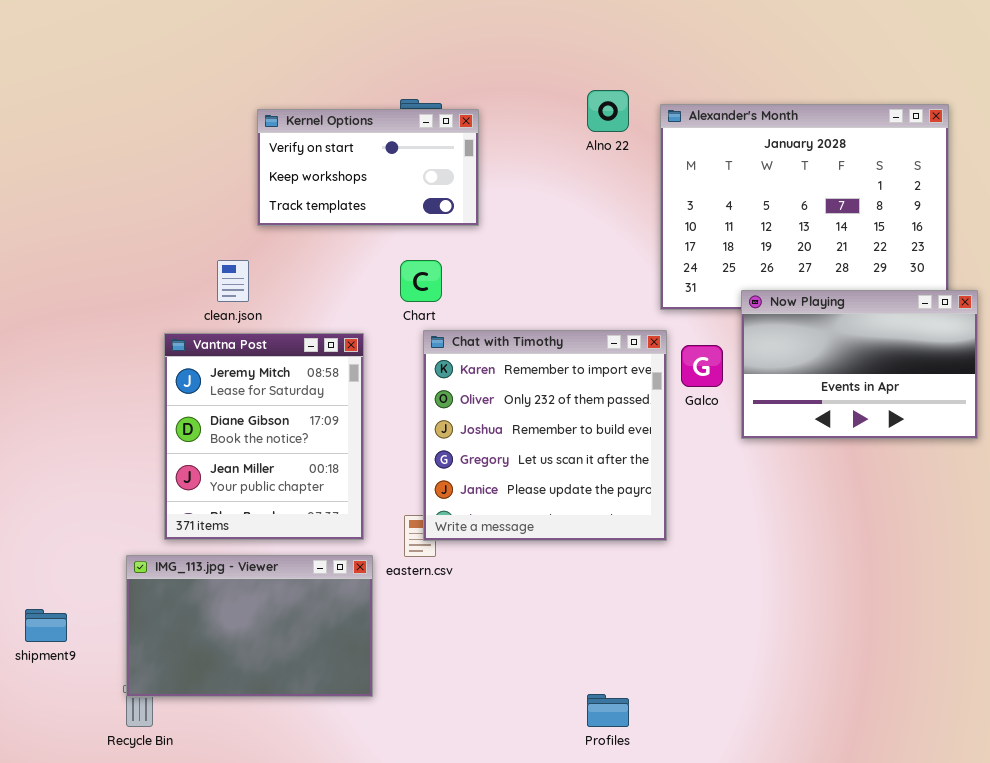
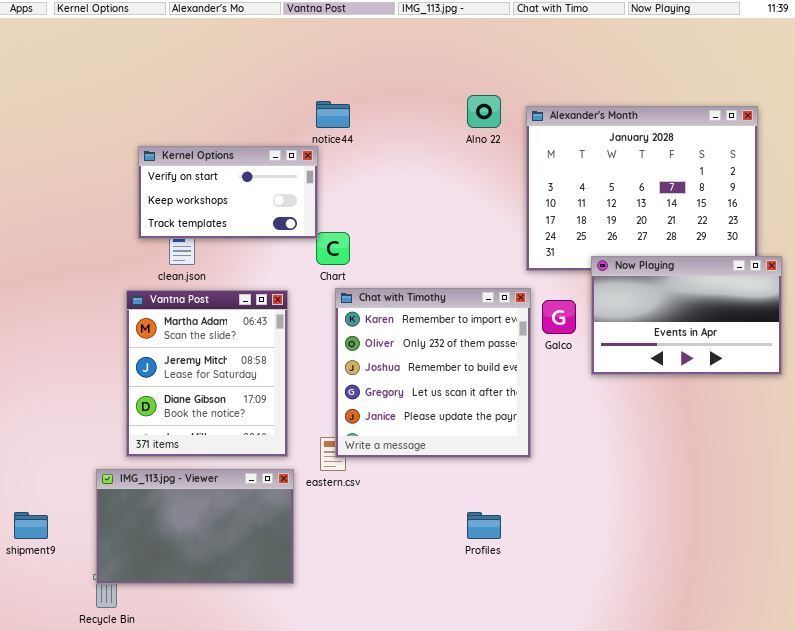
Kernel Options: [257,109,479,226] -> [138,146,318,239], moved
Vantna Post: [164,333,364,540] -> [126,290,288,457], scrolled up 1 row
Profiles: [587,694,629,727] -> [467,512,501,539], moved

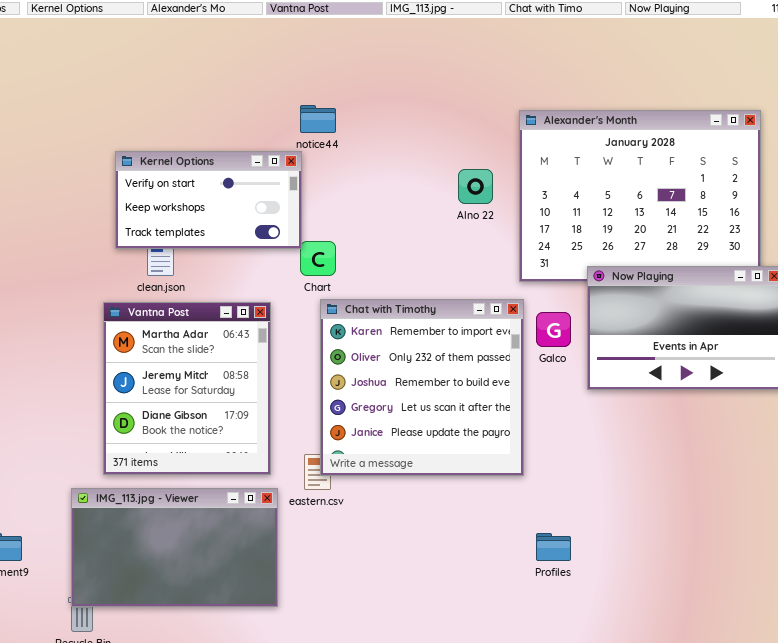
Alno 22: [467,95,501,128] -> [458,169,493,204], moved
Profiles: [467,512,501,539] -> [536,533,571,561], moved

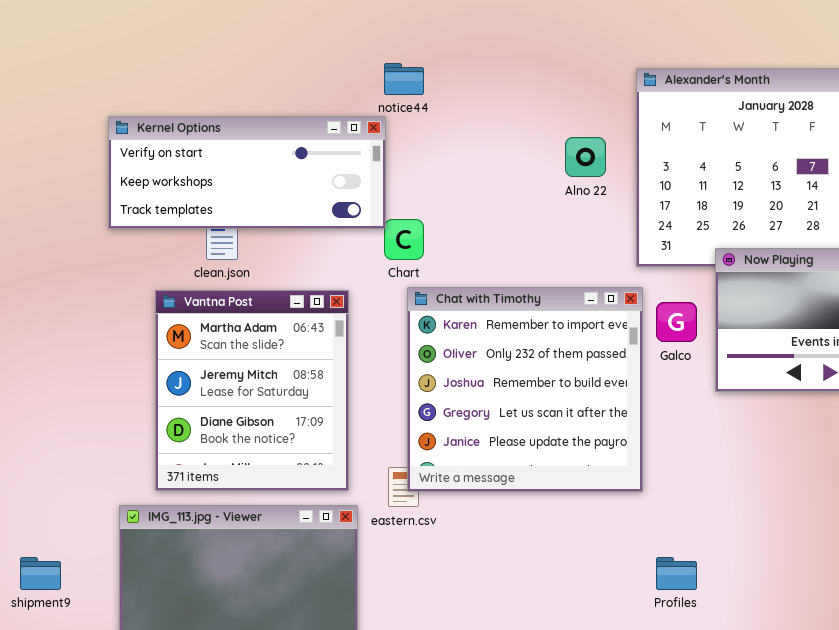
Kernel Options: [115,151,302,249] -> [108,116,386,229], resized

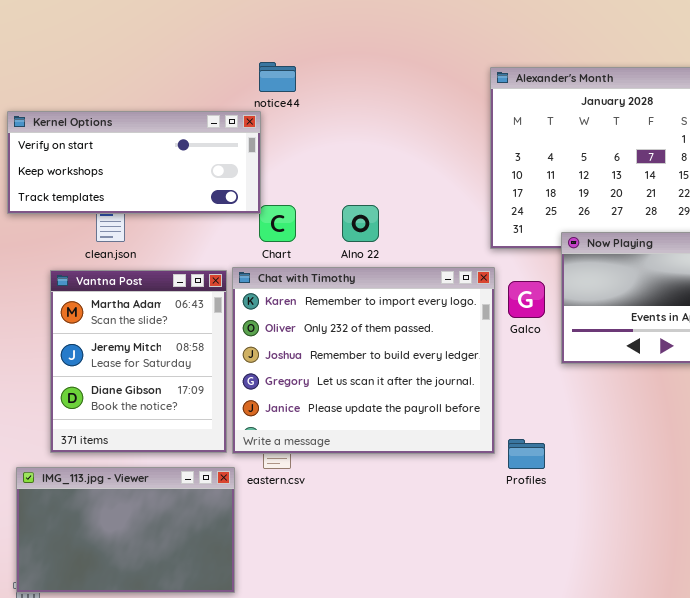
Alno 22: [565,137,606,177] -> [342,205,379,242], moved
Chat with Timothy: [407,287,643,492] -> [232,267,495,454], resized
Profiles: [656,557,697,590] -> [508,439,545,469], moved

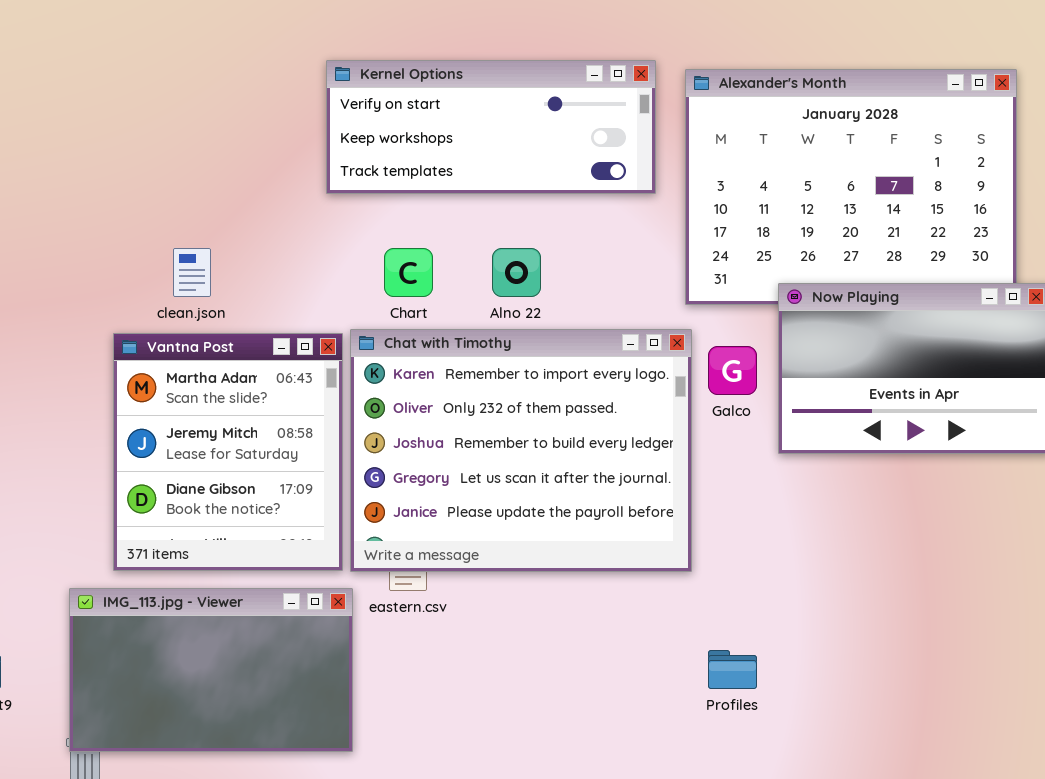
Kernel Options: [7,111,261,214] -> [326,60,656,194], moved
Profiles: [508,439,545,469] -> [708,650,757,689], moved

